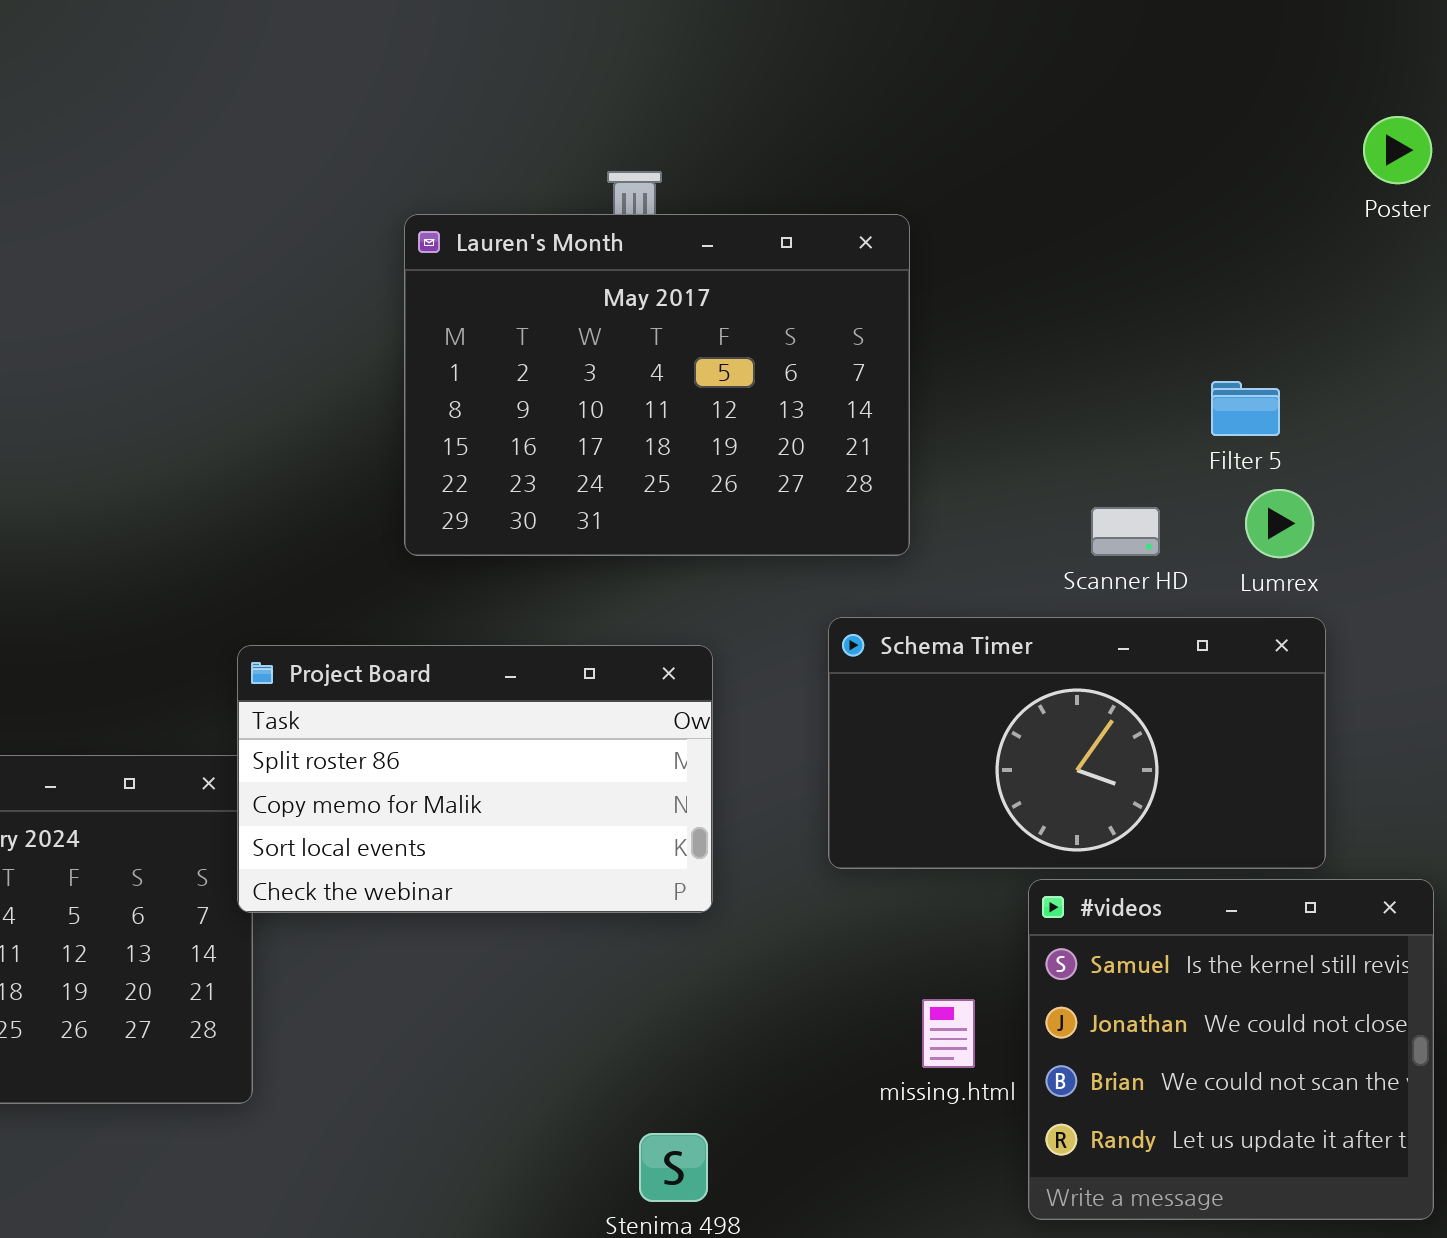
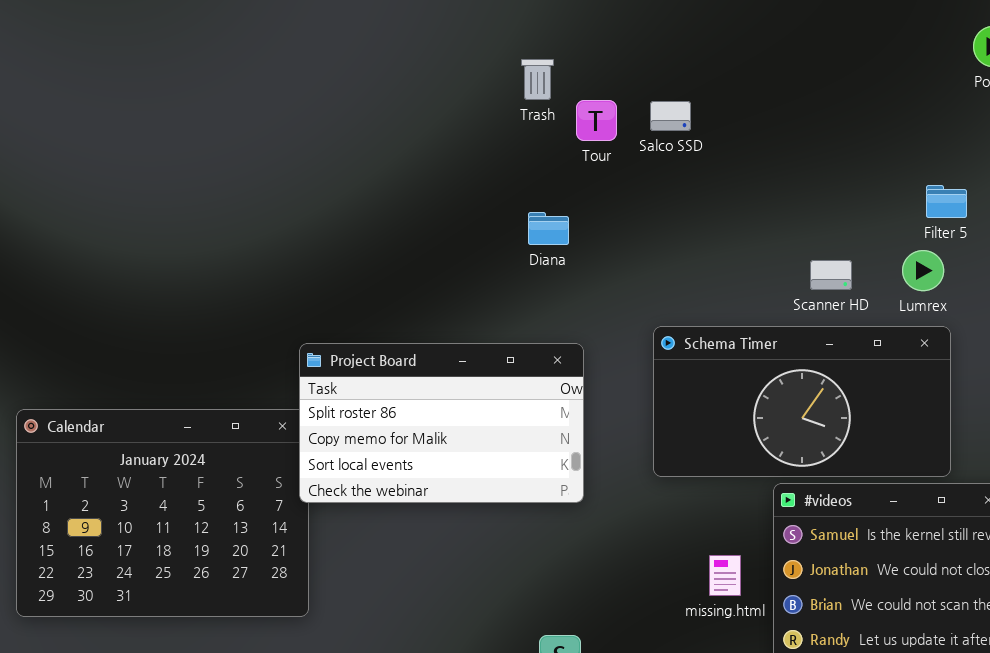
Lauren's Month: [404,214,910,556] -> none, closed
Filter 5: [1211,381,1280,436] -> [926,185,967,218], moved

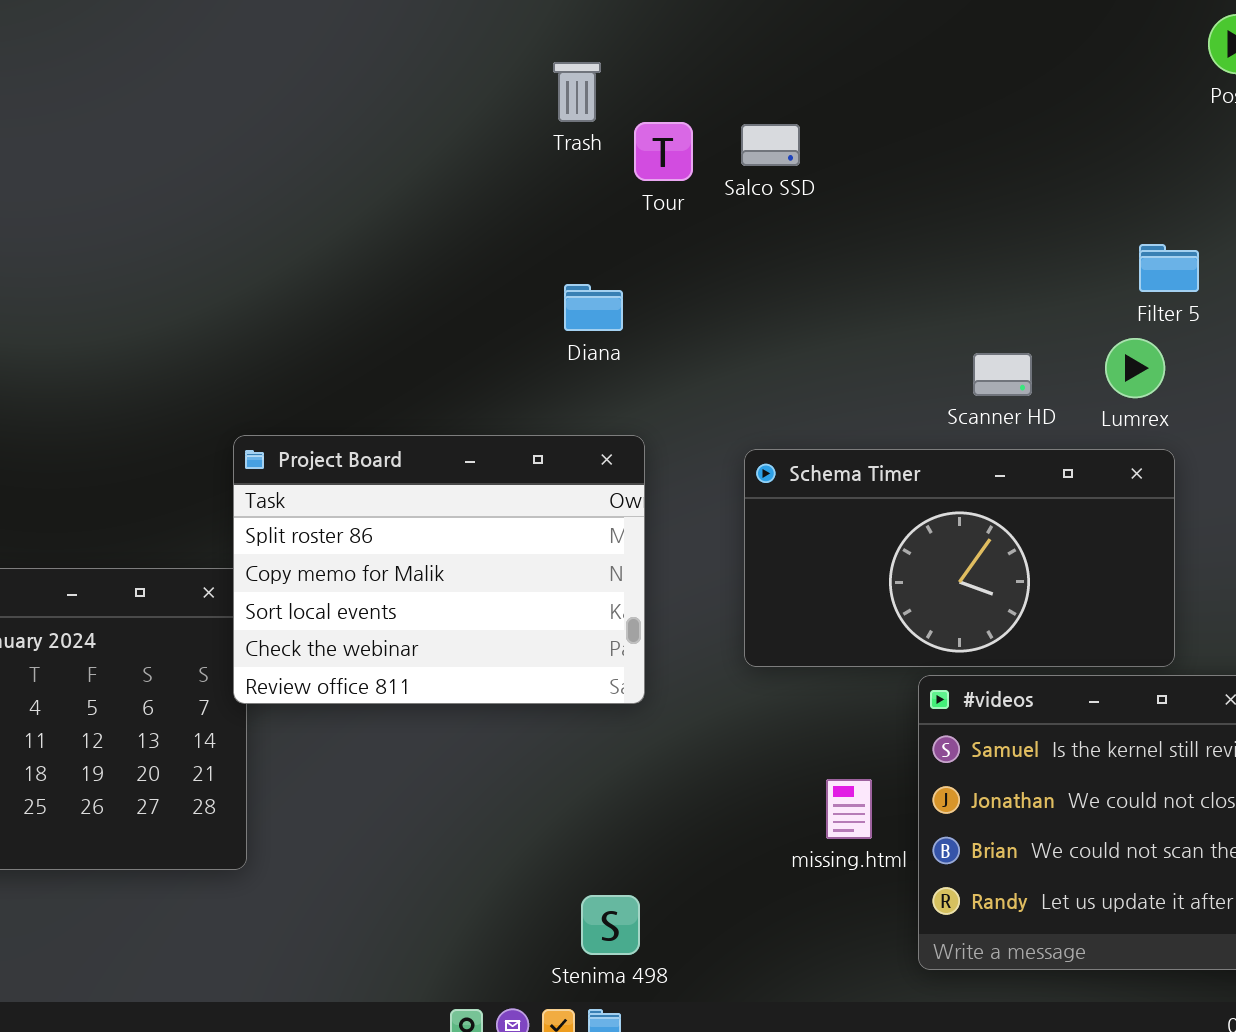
Project Board: [299,343,584,503] -> [233,435,645,704], resized

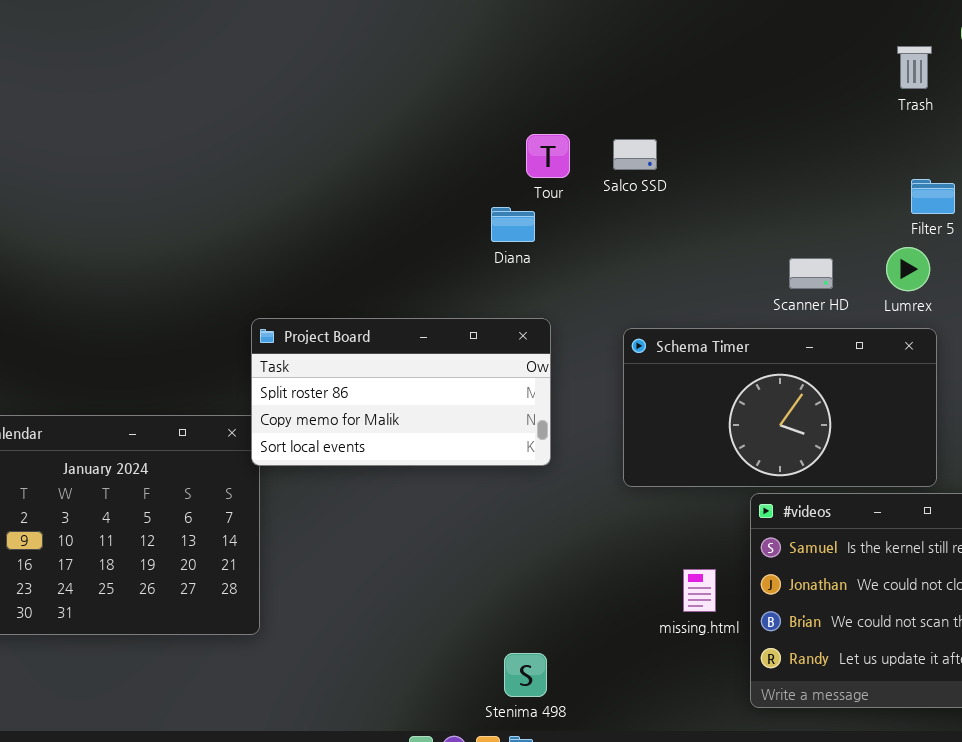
Trash: [553,62,601,122] -> [897,46,932,89], moved
Tour: [634,122,693,181] -> [526,134,570,178], moved
Salco SSD: [741,124,800,166] -> [613,139,657,170], moved
Project Board: [233,435,645,704] -> [251,318,551,466], resized

